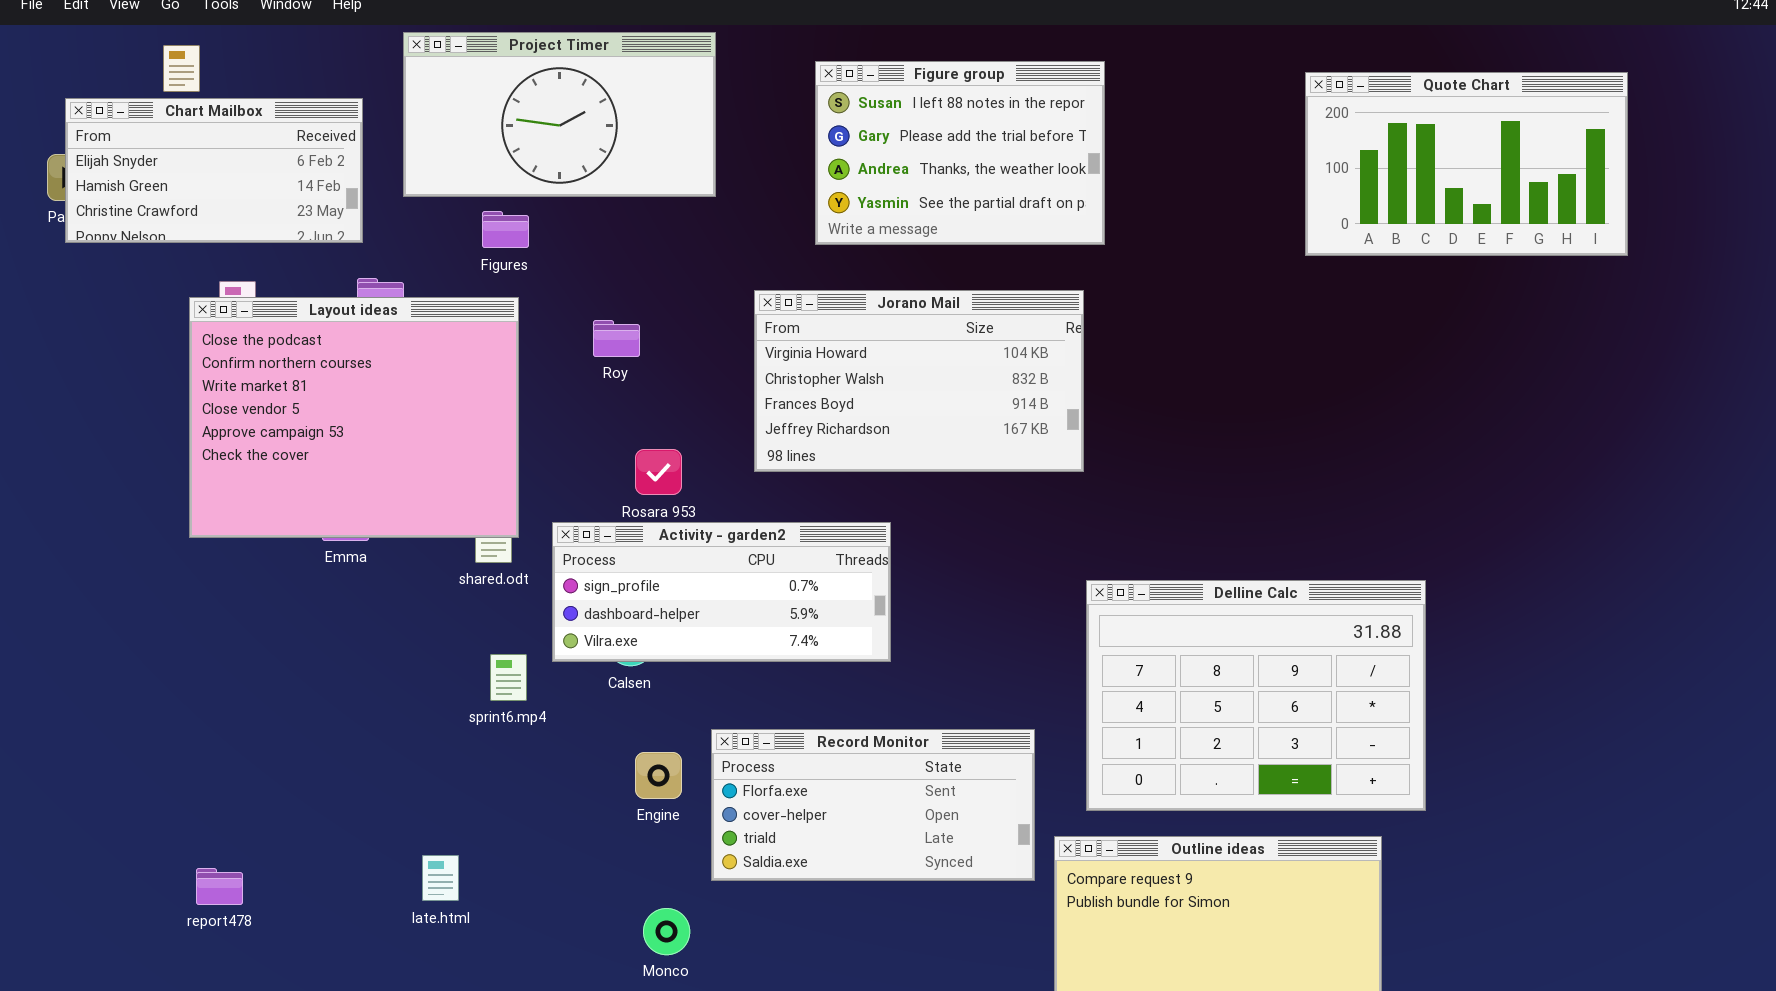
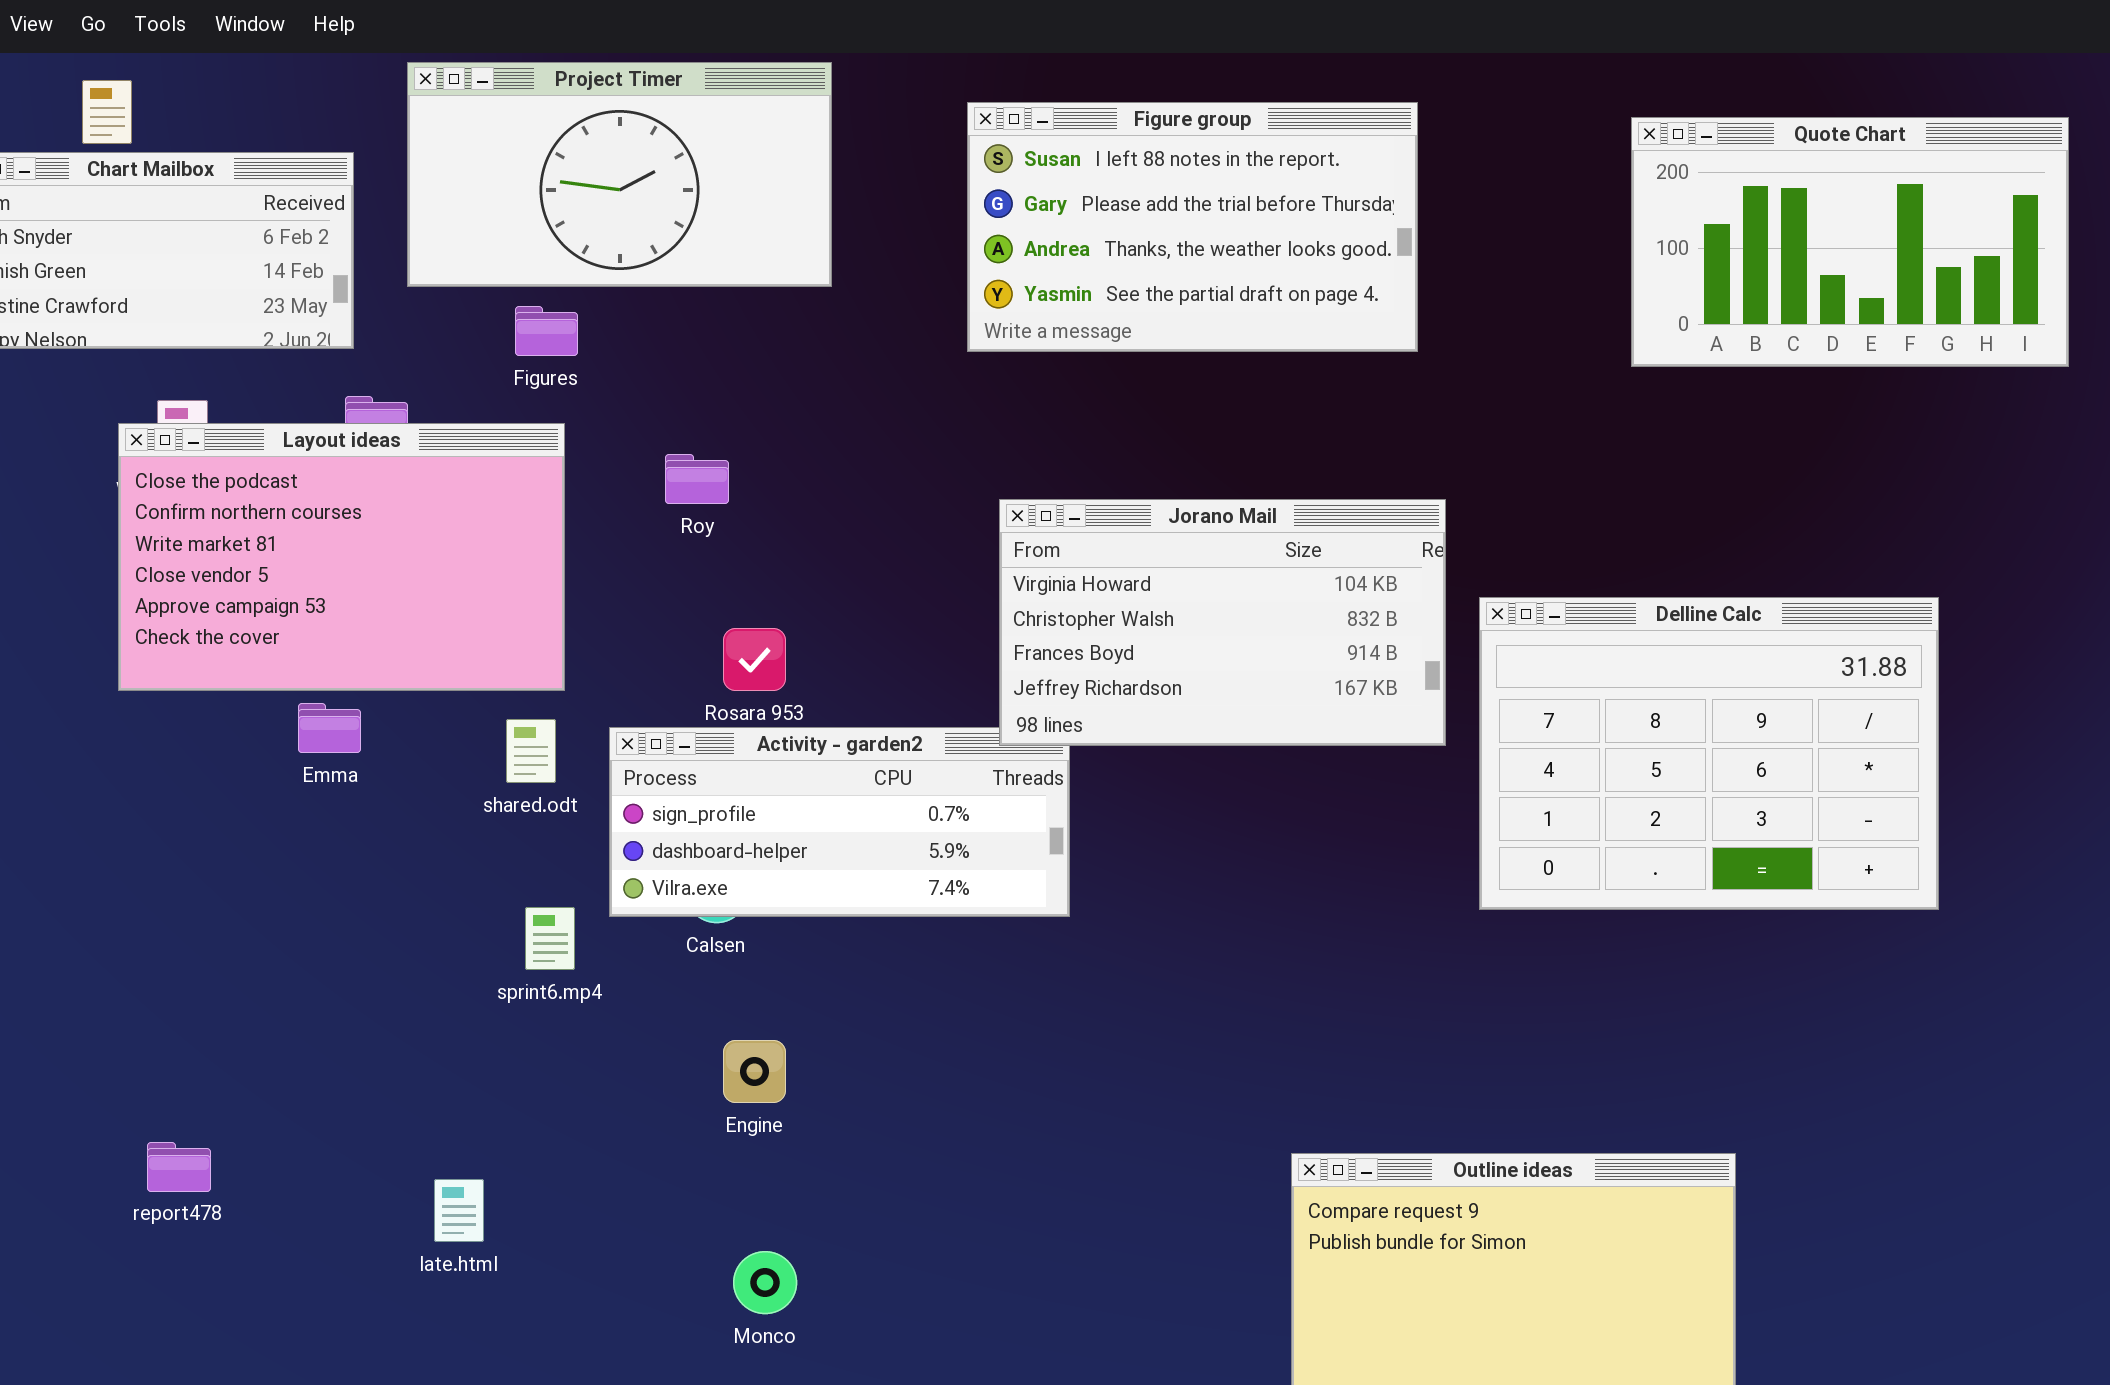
Figure group: [815,61,1105,245] -> [967,102,1418,352], resized
Jorano Mail: [754,290,1084,472] -> [999,499,1446,746], moved
Layout ideas: [189,297,519,538] -> [118,423,565,691], resized
Delline Calc: [1086,580,1426,811] -> [1479,597,1939,910], moved
Record Monitor: [711,729,1035,881] -> none, closed
report478: [196,868,243,905] -> [147,1142,211,1192], moved

